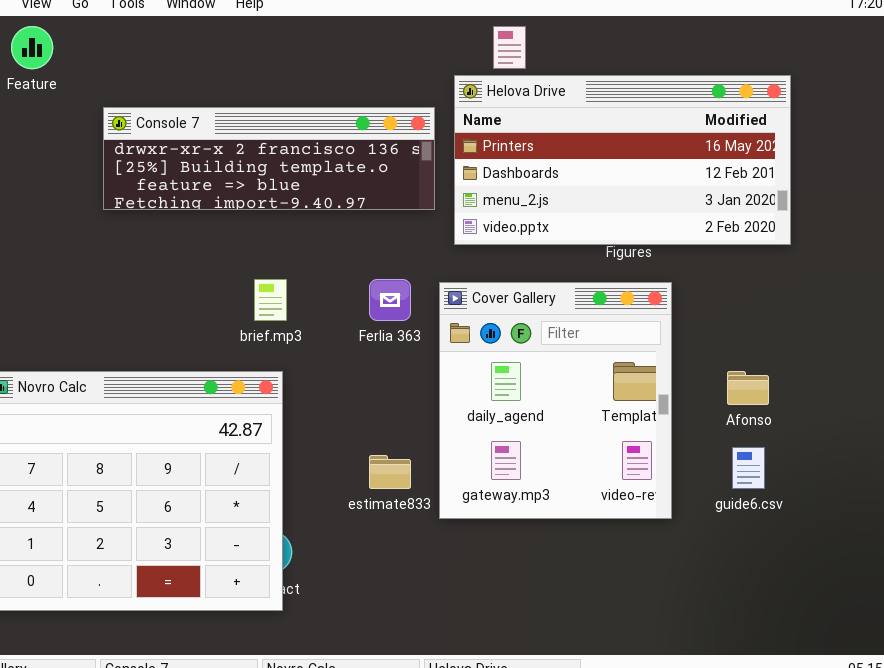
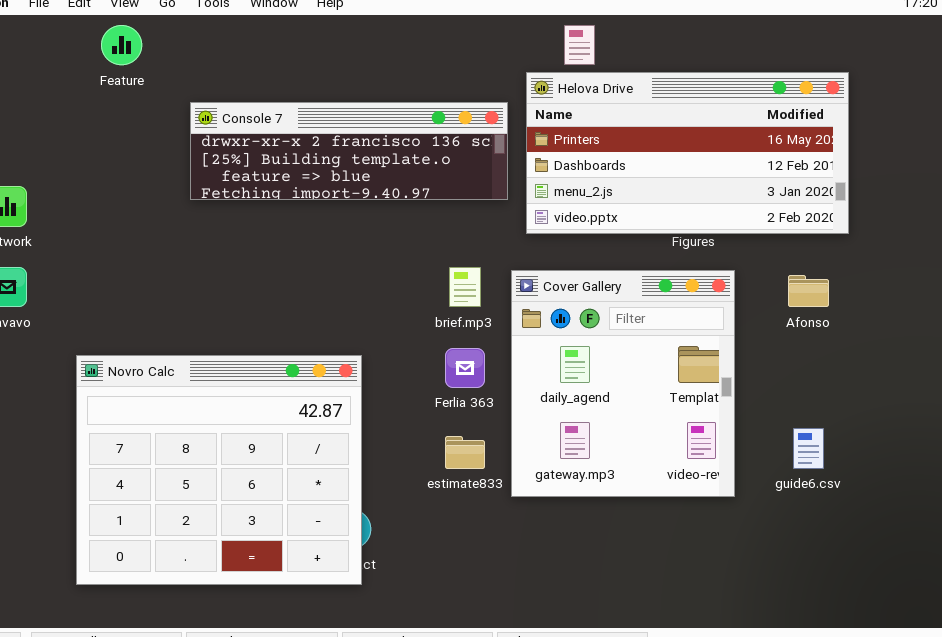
brief.mp3: [254,279,287,321] -> [449,267,481,307], moved
Ferlia 363: [369,279,411,321] -> [445,348,485,388], moved
Afonso: [727,371,769,405] -> [788,275,829,307], moved

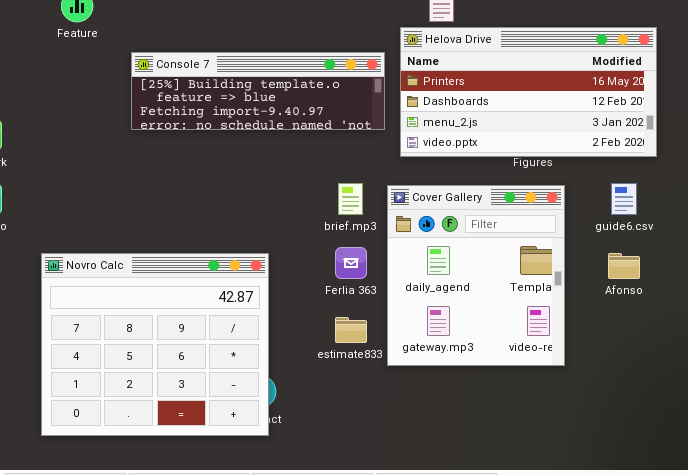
Console 7: [190,102,508,200] -> [131,52,385,130], scrolled down 1 row
Afonso: [788,275,829,307] -> [608,253,640,279], moved
guide6.csv: [793,428,824,469] -> [611,183,637,215], moved

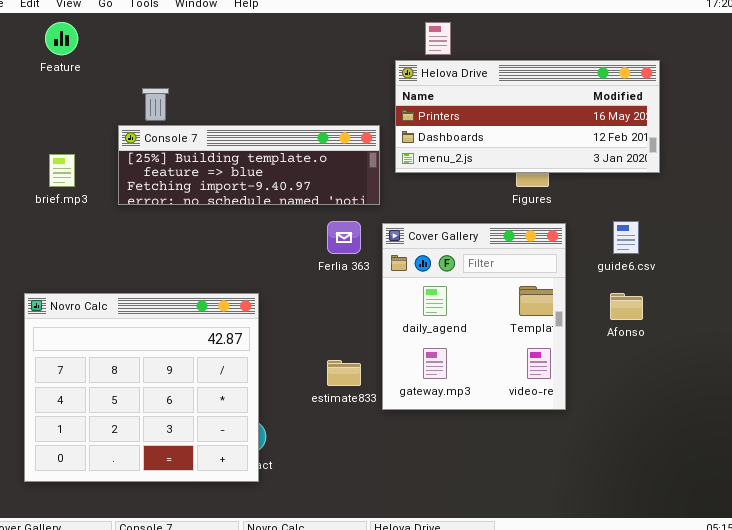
Helova Drive: [400,27,657,157] -> [395,60,660,173], resized
Console 7: [131,52,385,130] -> [118,125,380,205], moved
brief.mp3: [338,183,363,215] -> [49,154,75,187], moved
Ferlia 363: [335,247,367,279] -> [327,221,361,254], moved

